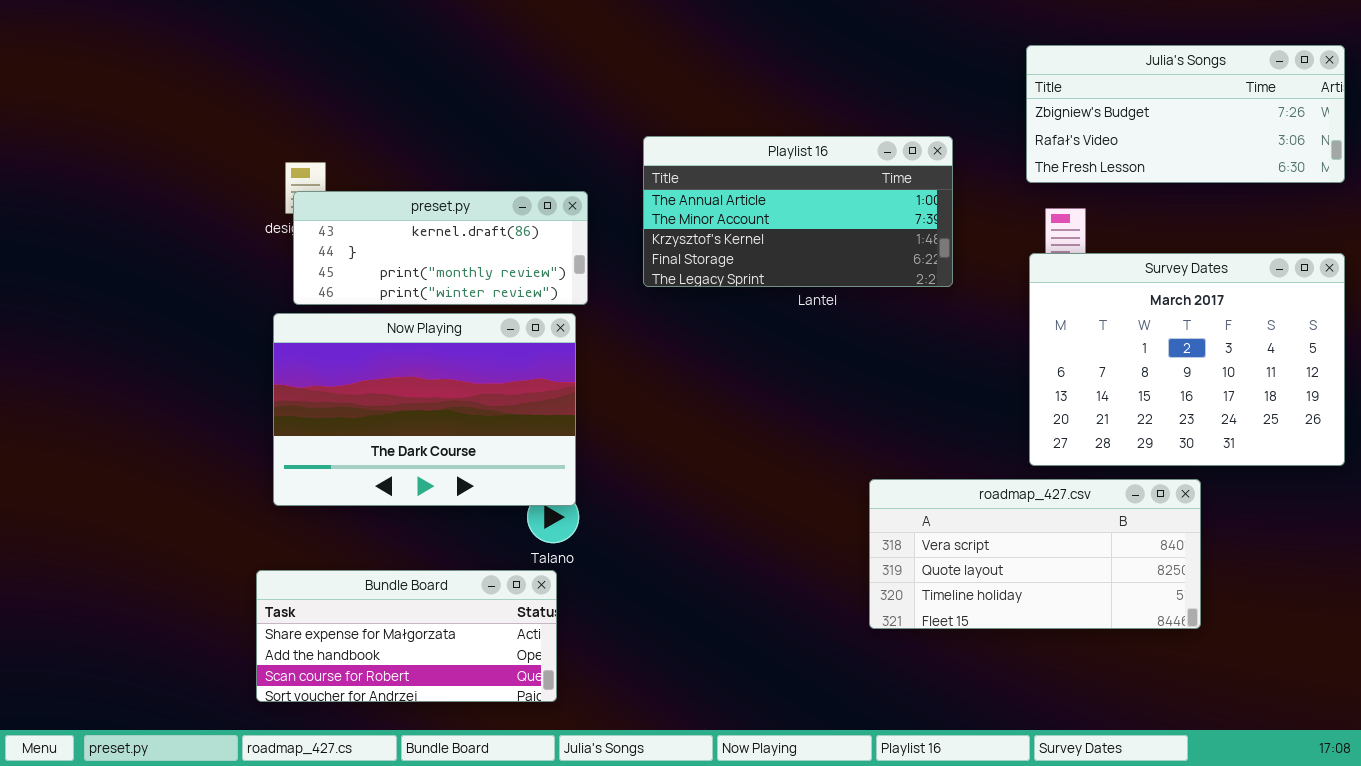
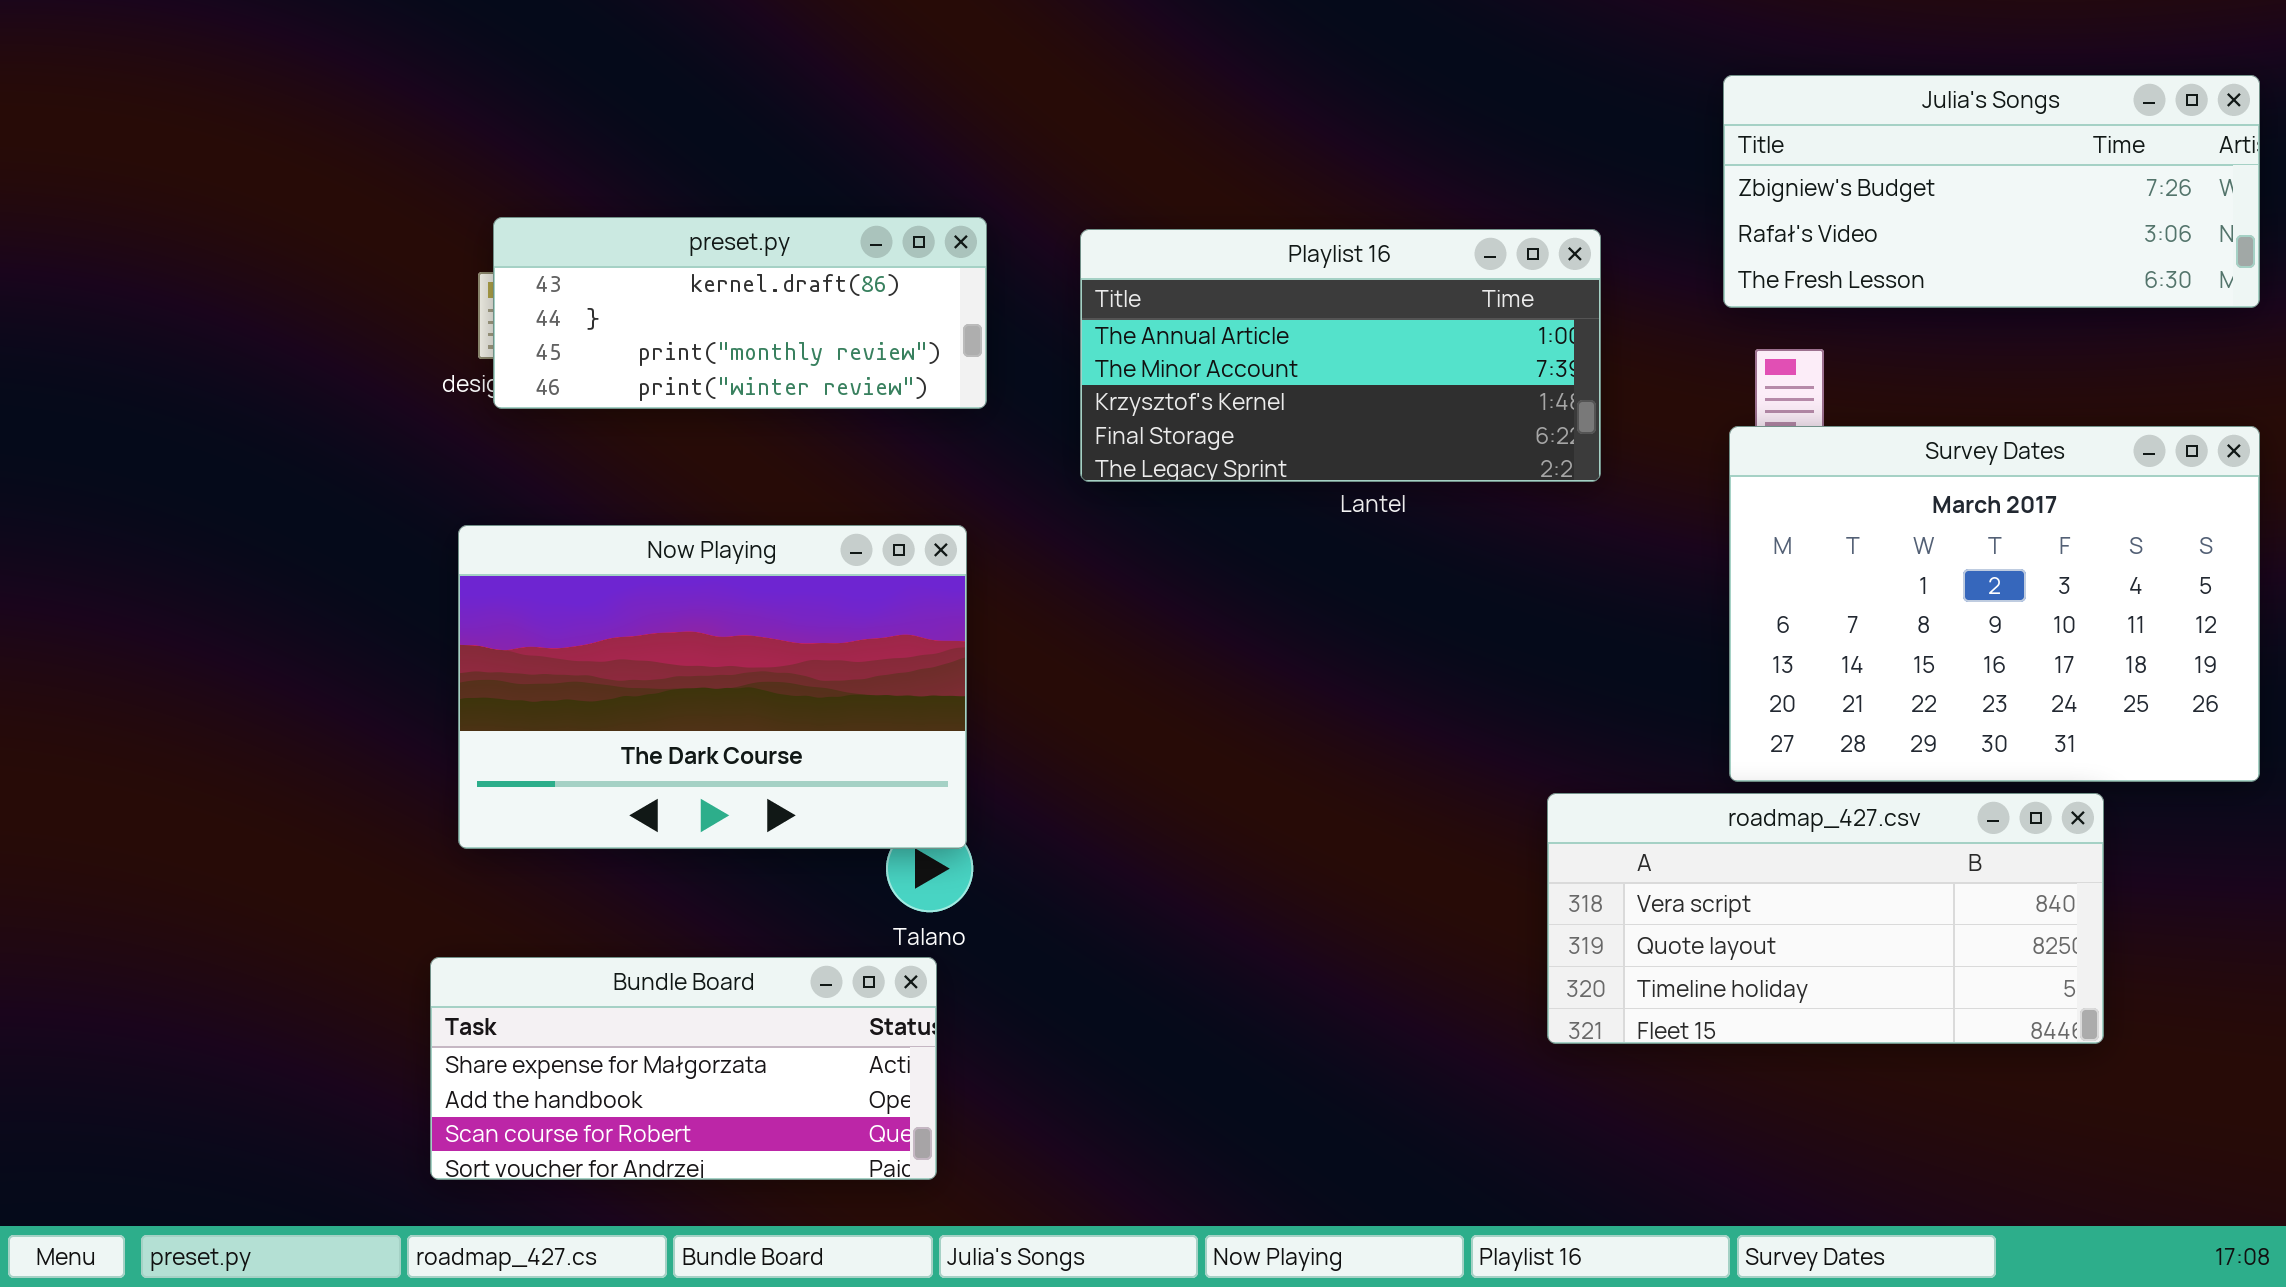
preset.py: [293,191,588,305] -> [493,217,987,409], moved
roadmap_427.csv: [869,479,1201,629] -> [1547,793,2104,1044], moved

